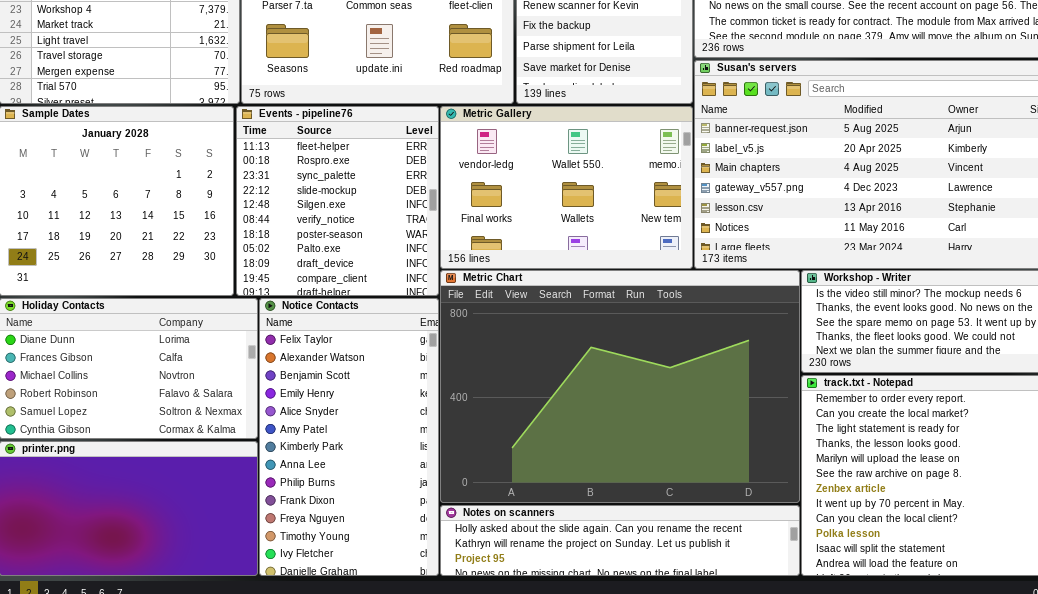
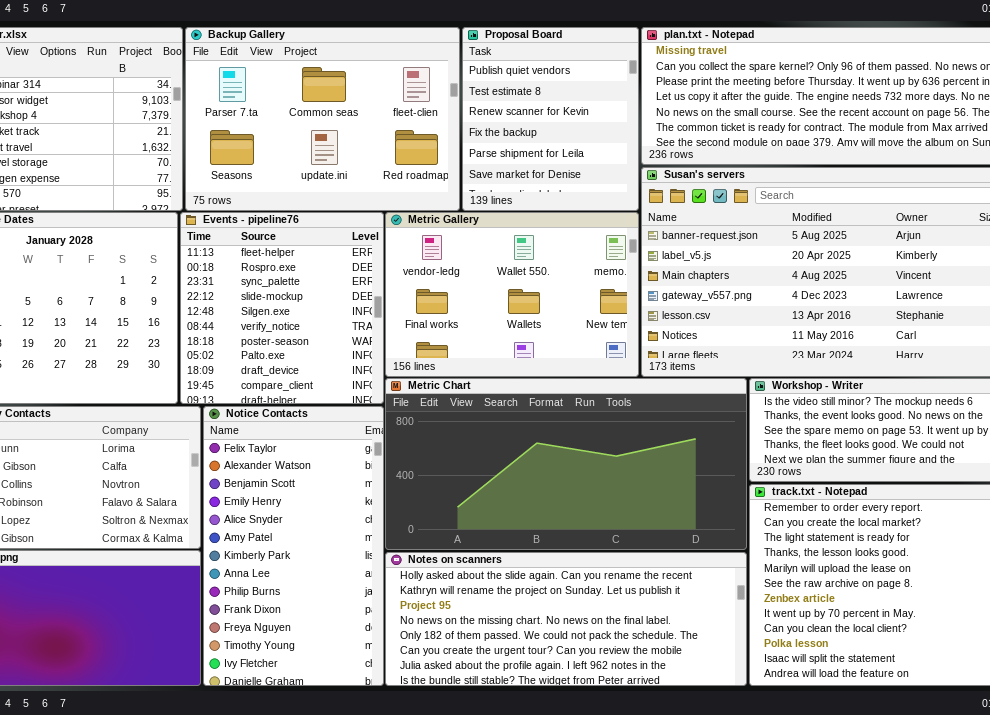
Metric Chart: [440,270,800,503] -> [385,378,747,550], resized
Notes on scanners: [440,505,800,576] -> [385,552,747,686], resized

